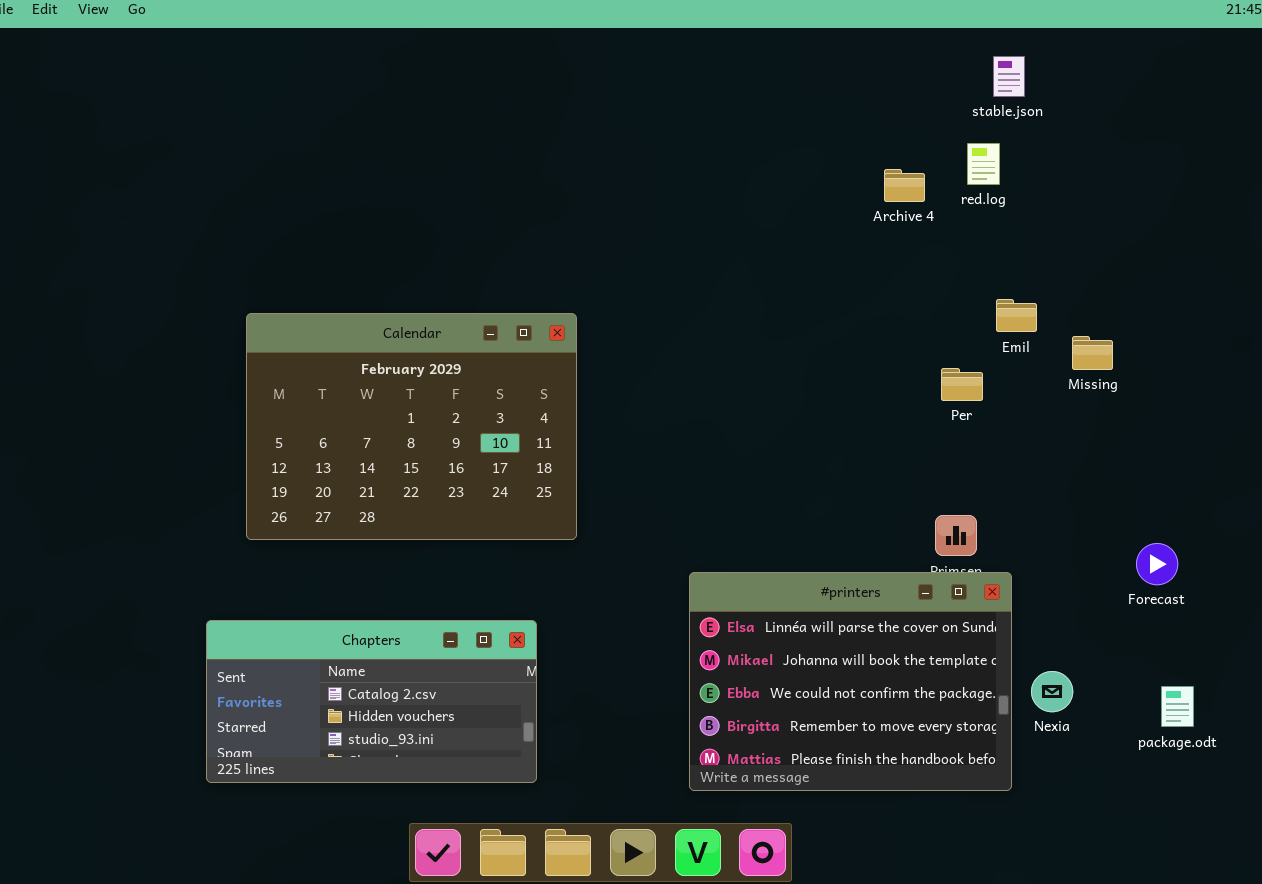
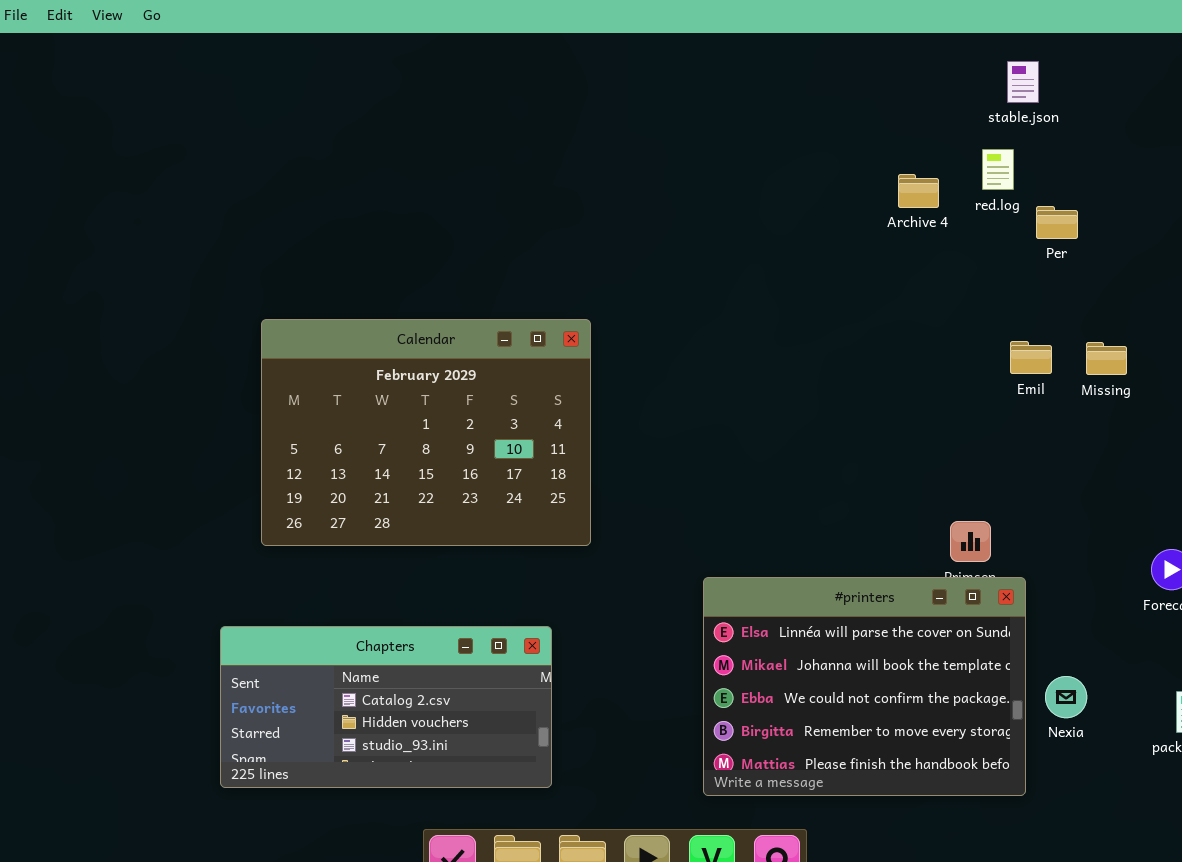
Emil: [996,299,1037,332] -> [1010,341,1052,374], moved
Per: [941,368,983,401] -> [1036,206,1078,239], moved

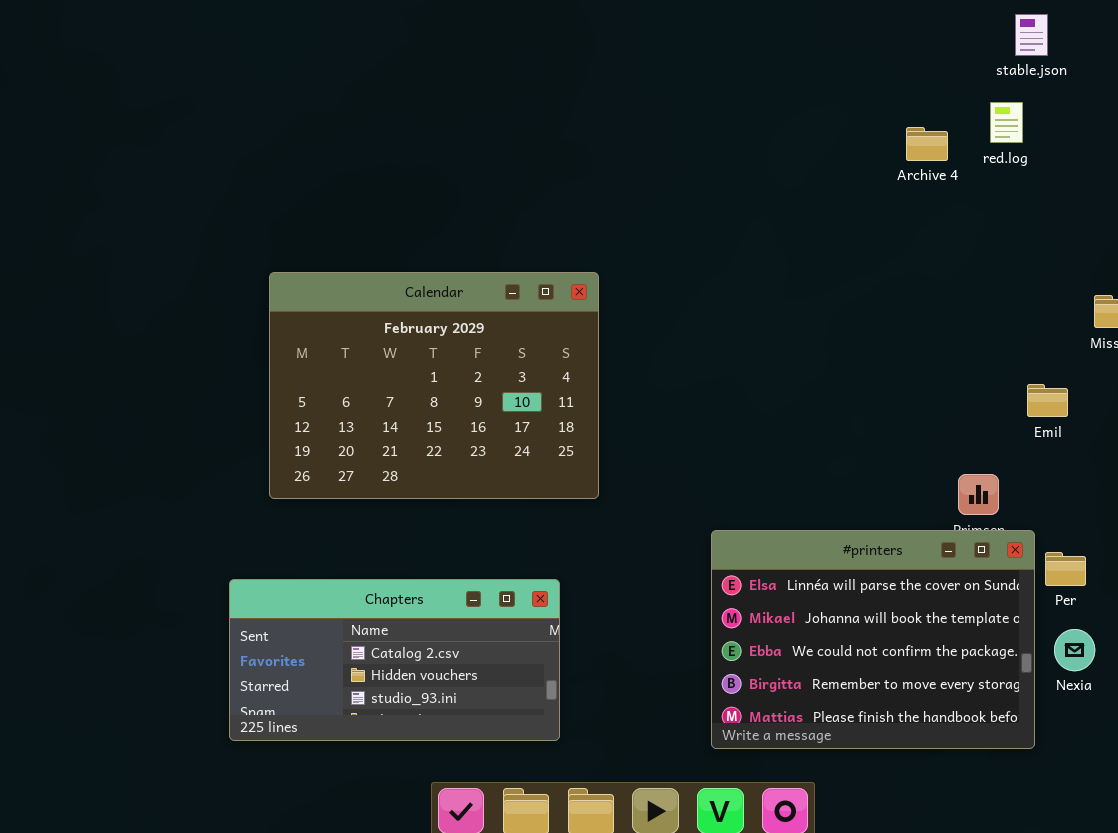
Per: [1036,206,1078,239] -> [1045,552,1086,586], moved
Emil: [1010,341,1052,374] -> [1027,384,1068,417], moved

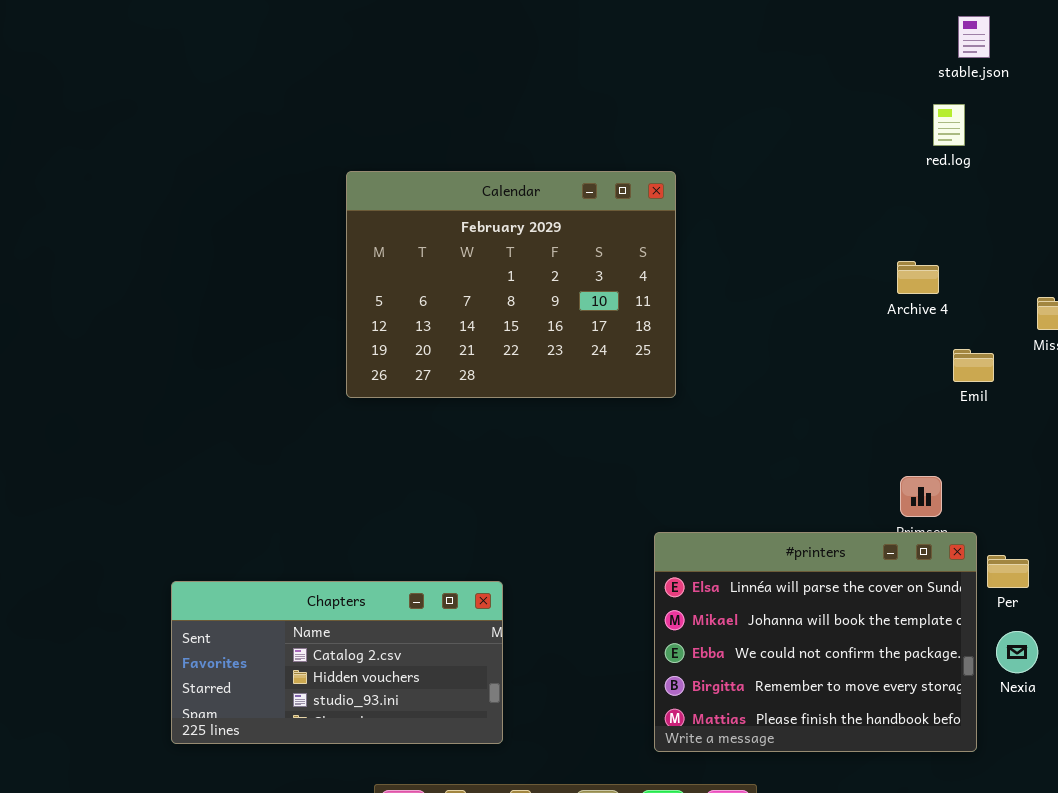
Archive 4: [906,127,948,161] -> [897,261,939,294], moved
Calendar: [269,272,599,499] -> [346,171,676,398], moved
Emil: [1027,384,1068,417] -> [953,349,994,382], moved

